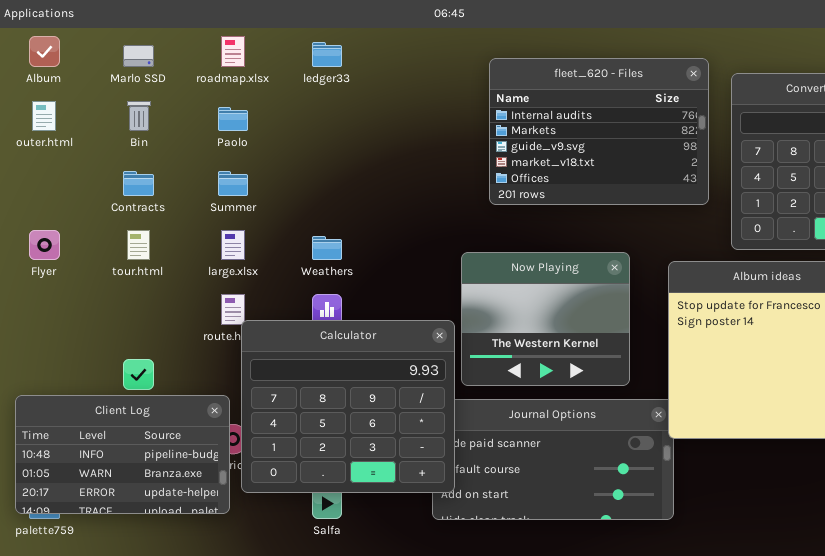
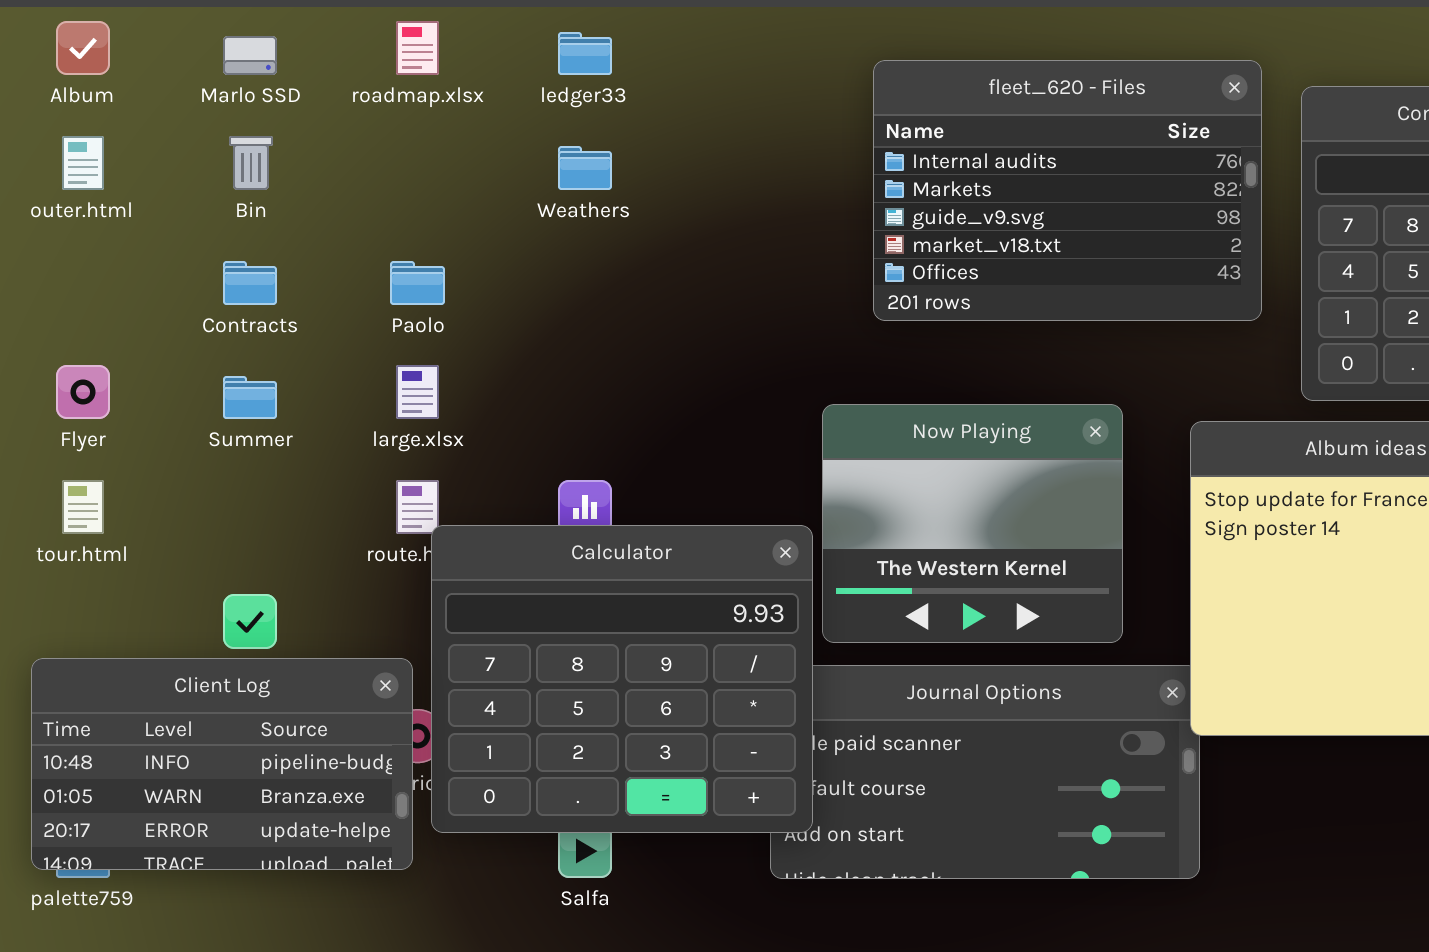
Paolo: [218,107,248,131] -> [390,261,445,305], moved
Summer: [218,171,248,196] -> [223,376,277,419], moved
tour.html: [127,230,150,260] -> [62,480,104,534], moved
Weathers: [312,236,342,260] -> [558,146,612,190], moved

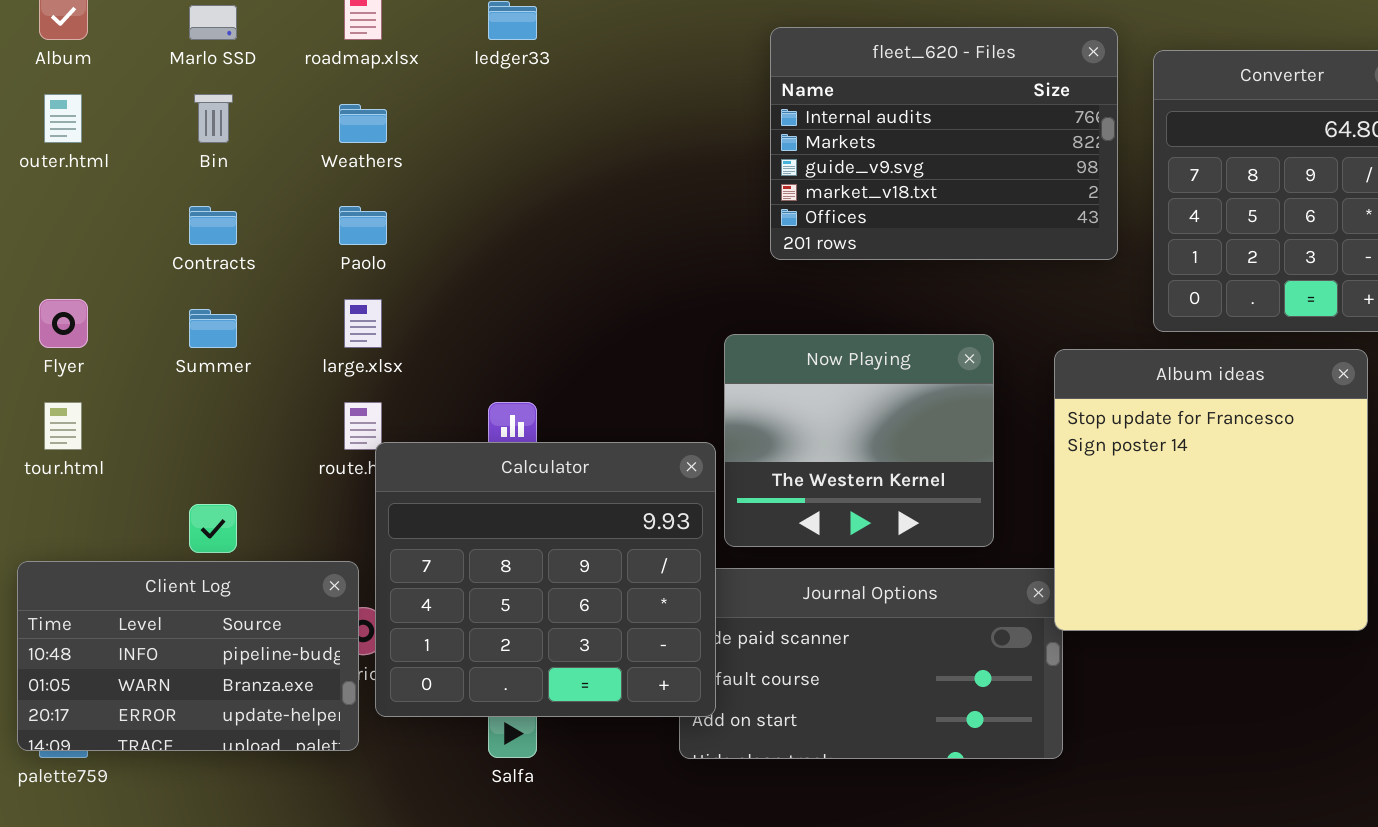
Weathers: [558,146,612,190] -> [339,104,387,143], moved

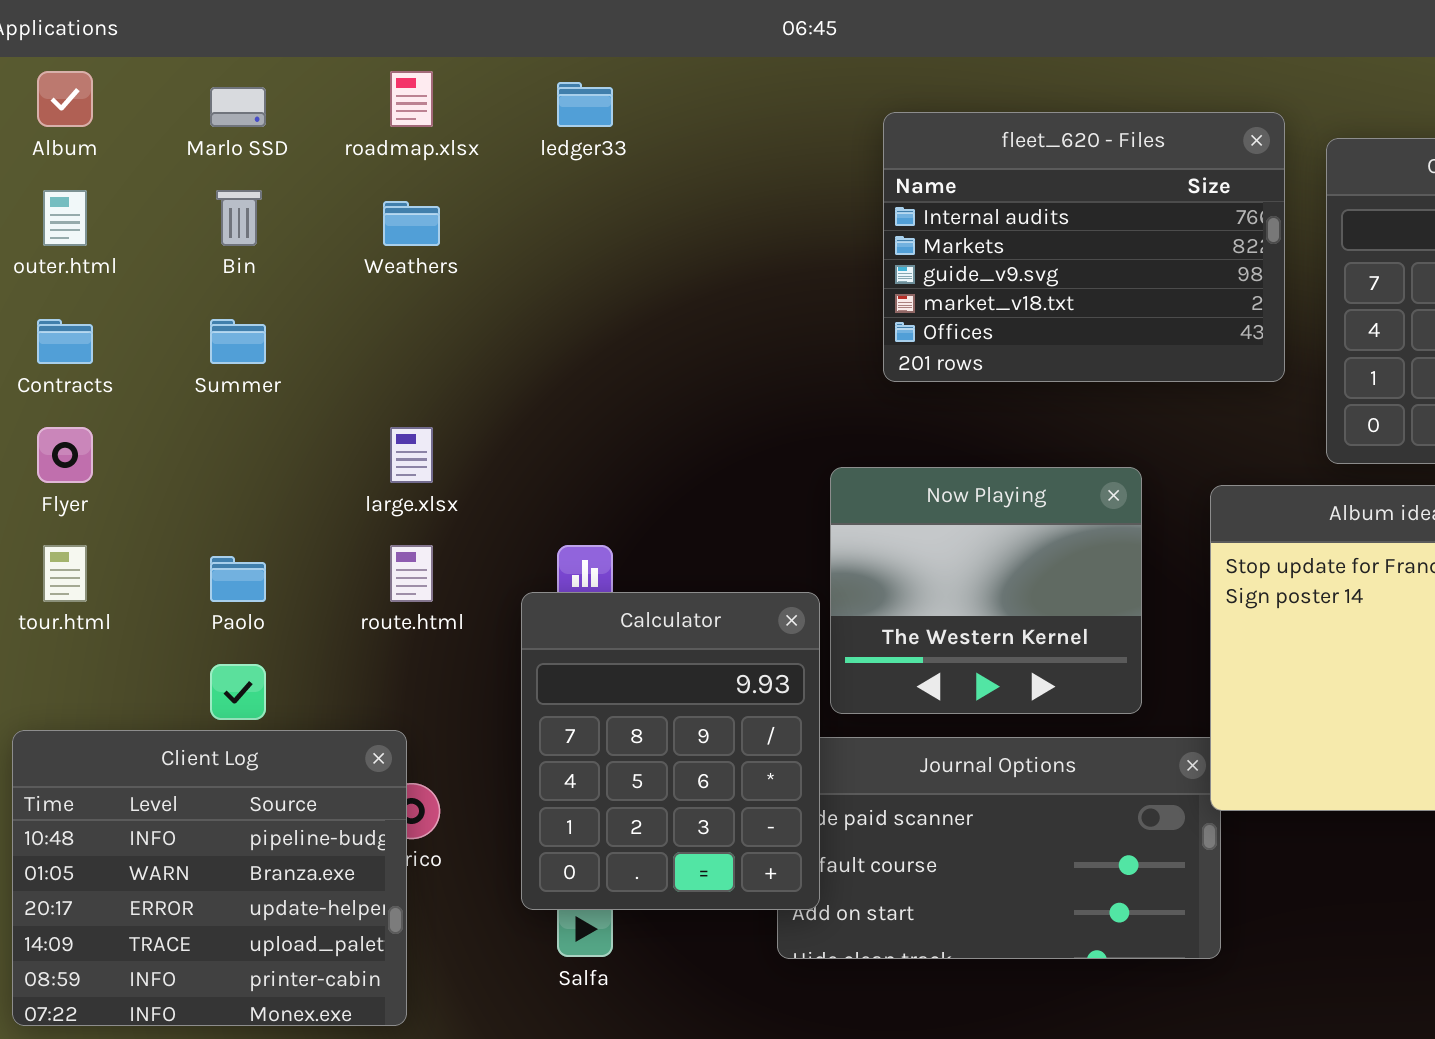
Contracts: [189,206,237,245] -> [37,319,93,364], moved
Paolo: [339,206,387,245] -> [210,556,266,602], moved
Summer: [189,309,237,348] -> [210,319,266,364], moved
Calculator: [375,442,716,717] -> [521,592,820,910], resized
Client Log: [17,561,359,751] -> [12,730,407,1026], resized

